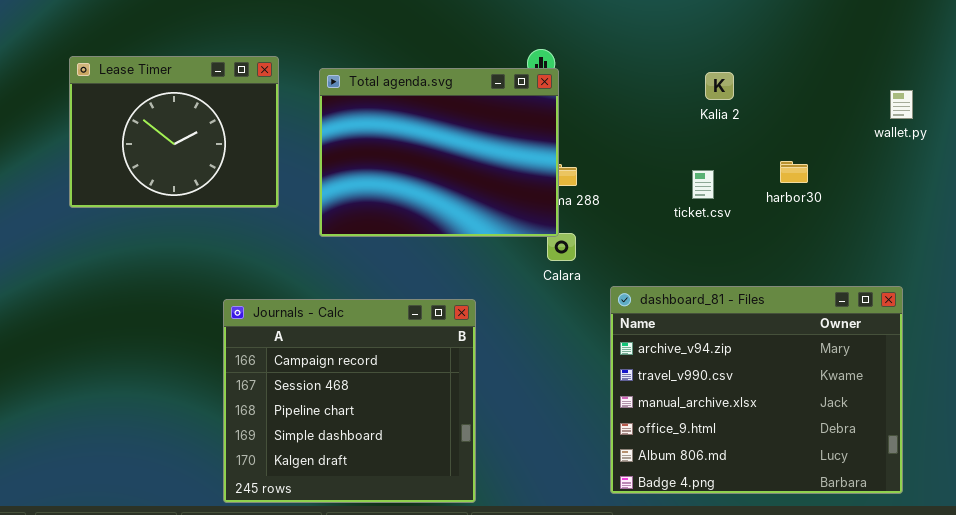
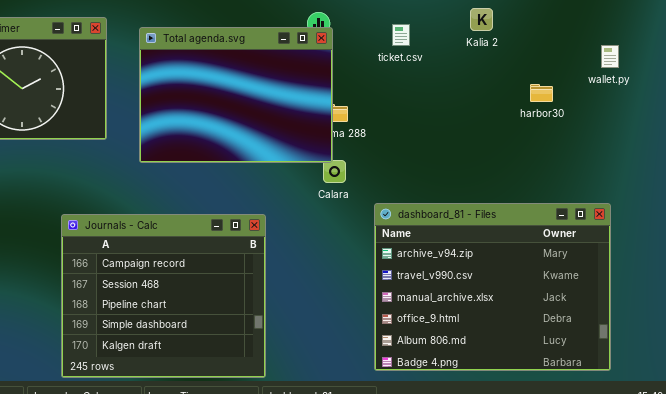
Kalia 2: [705,72,734,100] -> [470,8,493,31], moved
harbor30: [780,161,808,183] -> [530,84,553,102], moved
ticket.csv: [692,170,714,199] -> [392,24,410,46], moved

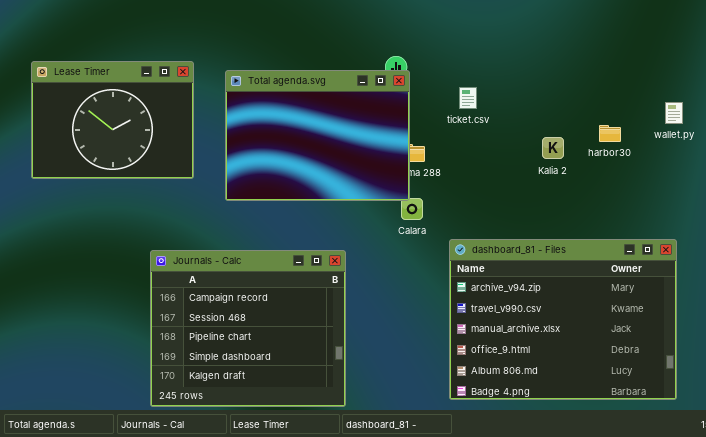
Kalia 2: [470,8,493,31] -> [542,137,564,159], moved
ticket.csv: [392,24,410,46] -> [459,87,477,109], moved
wallet.py: [601,45,619,68] -> [665,102,683,124], moved

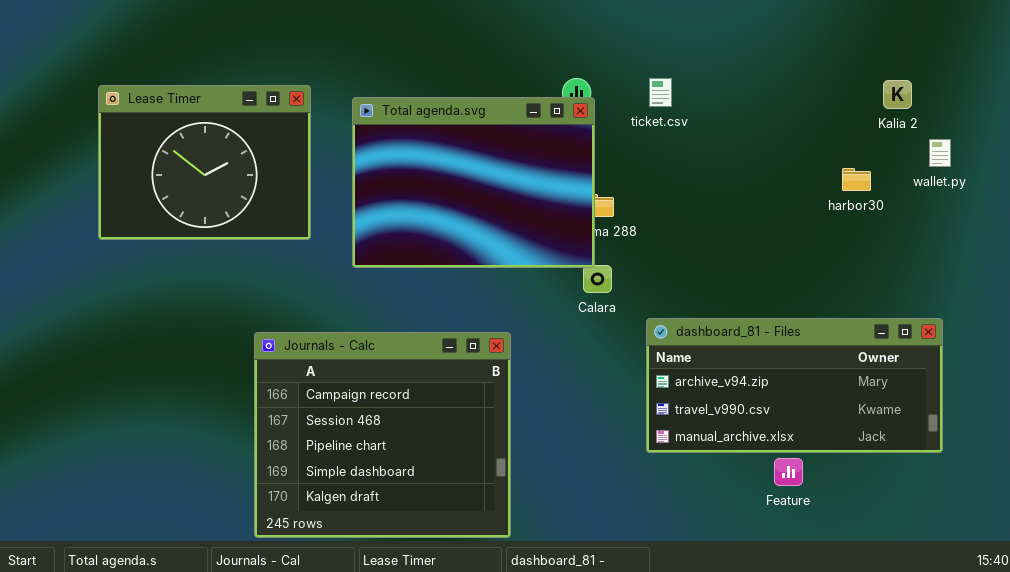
ticket.csv: [459,87,477,109] -> [649,78,672,107], moved
Kalia 2: [542,137,564,159] -> [883,80,912,109], moved
dashboard_81 - Files: [449,239,677,400] -> [646,318,943,453], resized

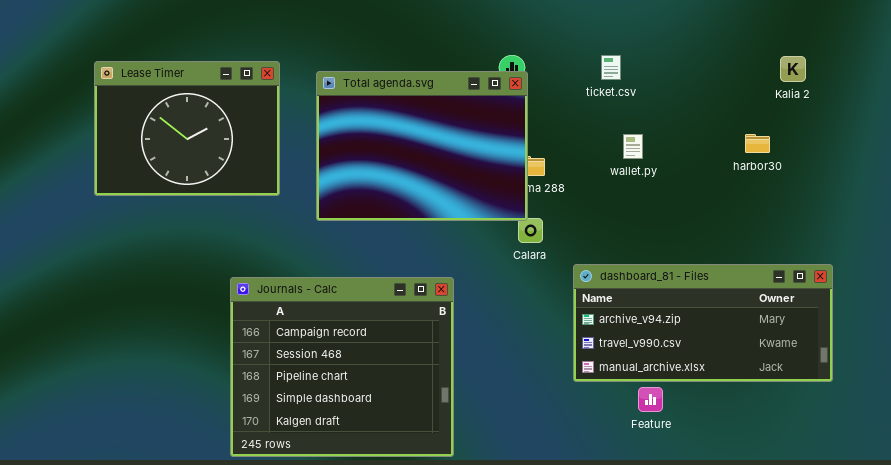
ticket.csv: [649,78,672,107] -> [601,55,621,80], moved
wallet.py: [929,139,951,167] -> [623,134,643,159], moved
Feature: [774,458,803,486] -> [638,387,663,412], moved

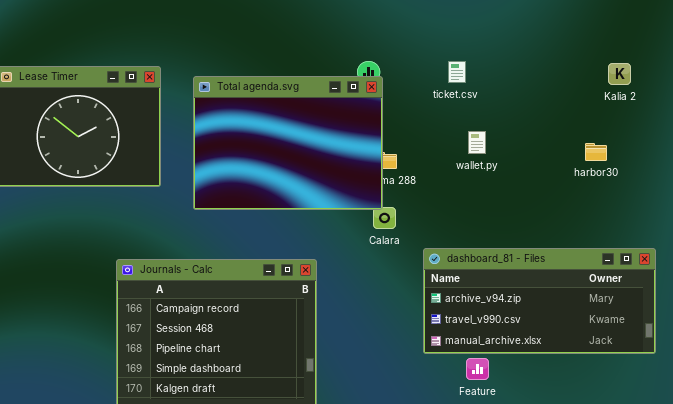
harbor30: [745,134,770,153] -> [585,143,607,161], moved
Feature: [638,387,663,412] -> [466,358,489,380], moved

